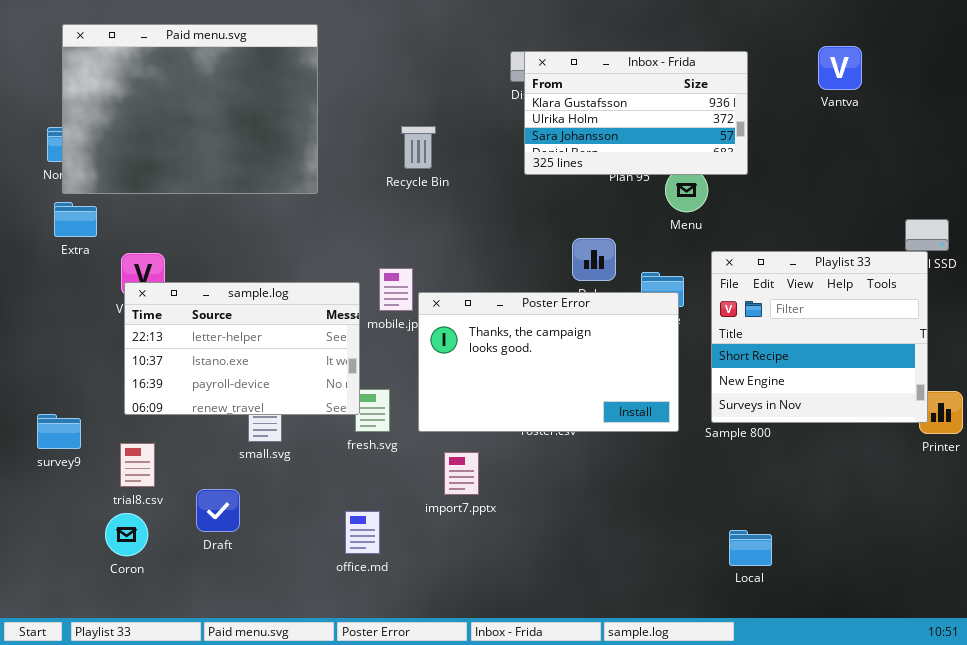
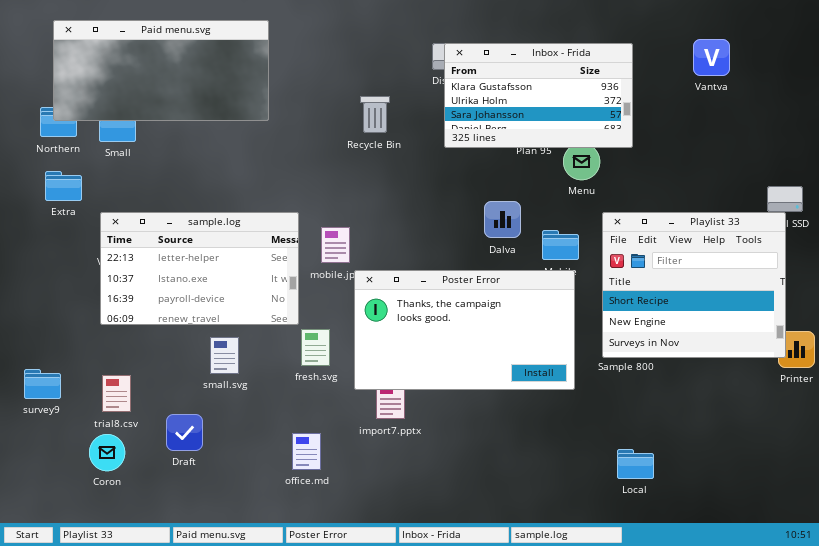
Paid menu.svg: [62,24,318,194] -> [53,20,269,121], resized
Recycle Bin: [401,126,436,169] -> [360,96,390,133], moved
sample.log: [124,282,360,415] -> [100,212,299,325], moved
Poster Error: [418,292,679,432] -> [354,270,575,390], moved
survey9: [37,414,81,449] -> [24,369,61,399], moved

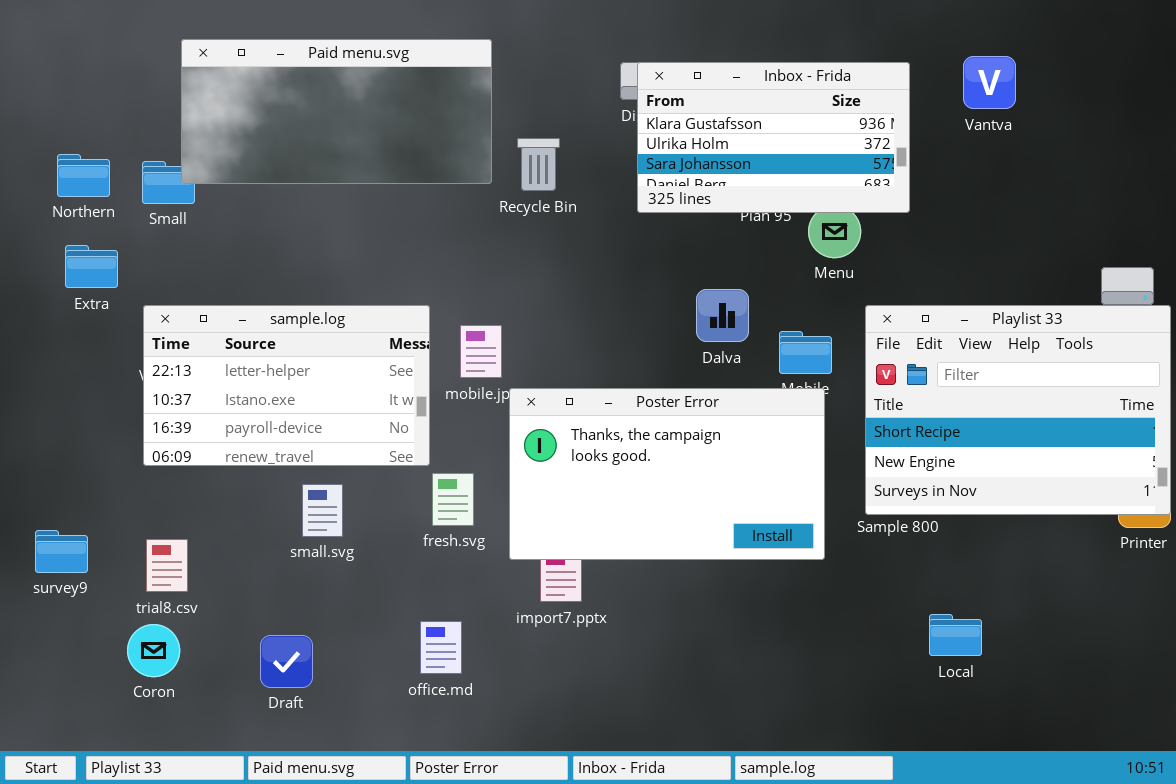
Paid menu.svg: [53,20,269,121] -> [181,39,492,184], moved
Vantva: [693,39,730,76] -> [963,56,1016,109], moved
Playlist 33: [602,212,786,358] -> [865,305,1171,515], resized
Draft: [166,414,203,451] -> [260,635,313,688], moved
Local: [617,449,654,479] -> [929,614,982,656], moved

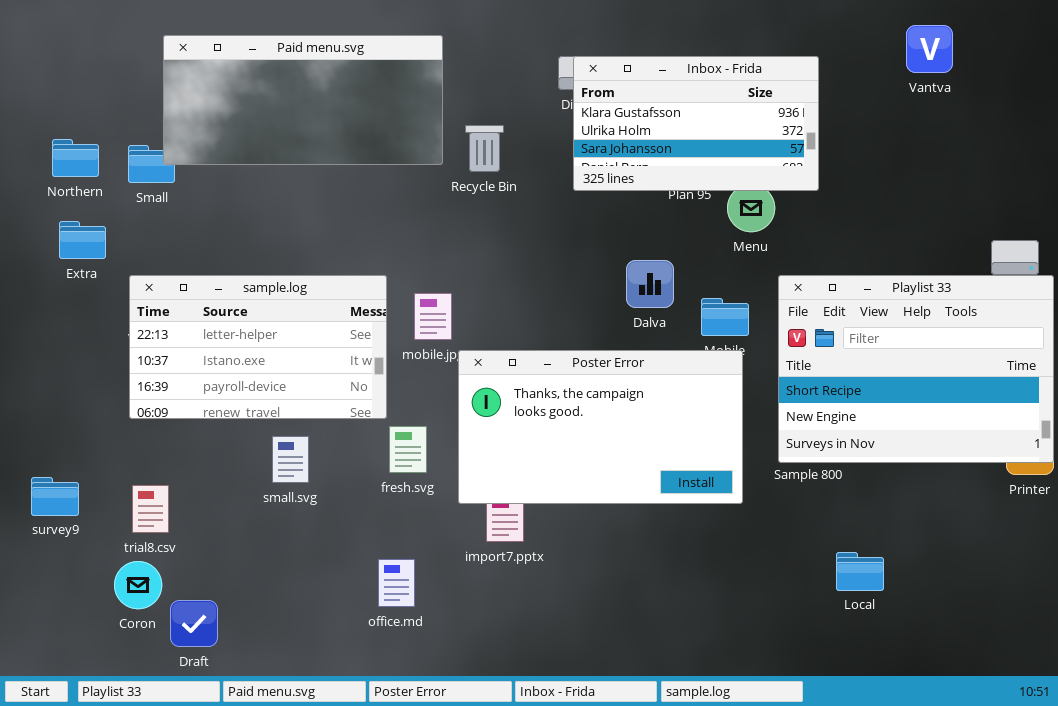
Vantva: [963,56,1016,109] -> [906,25,953,73], moved
Draft: [260,635,313,688] -> [170,600,218,647], moved

